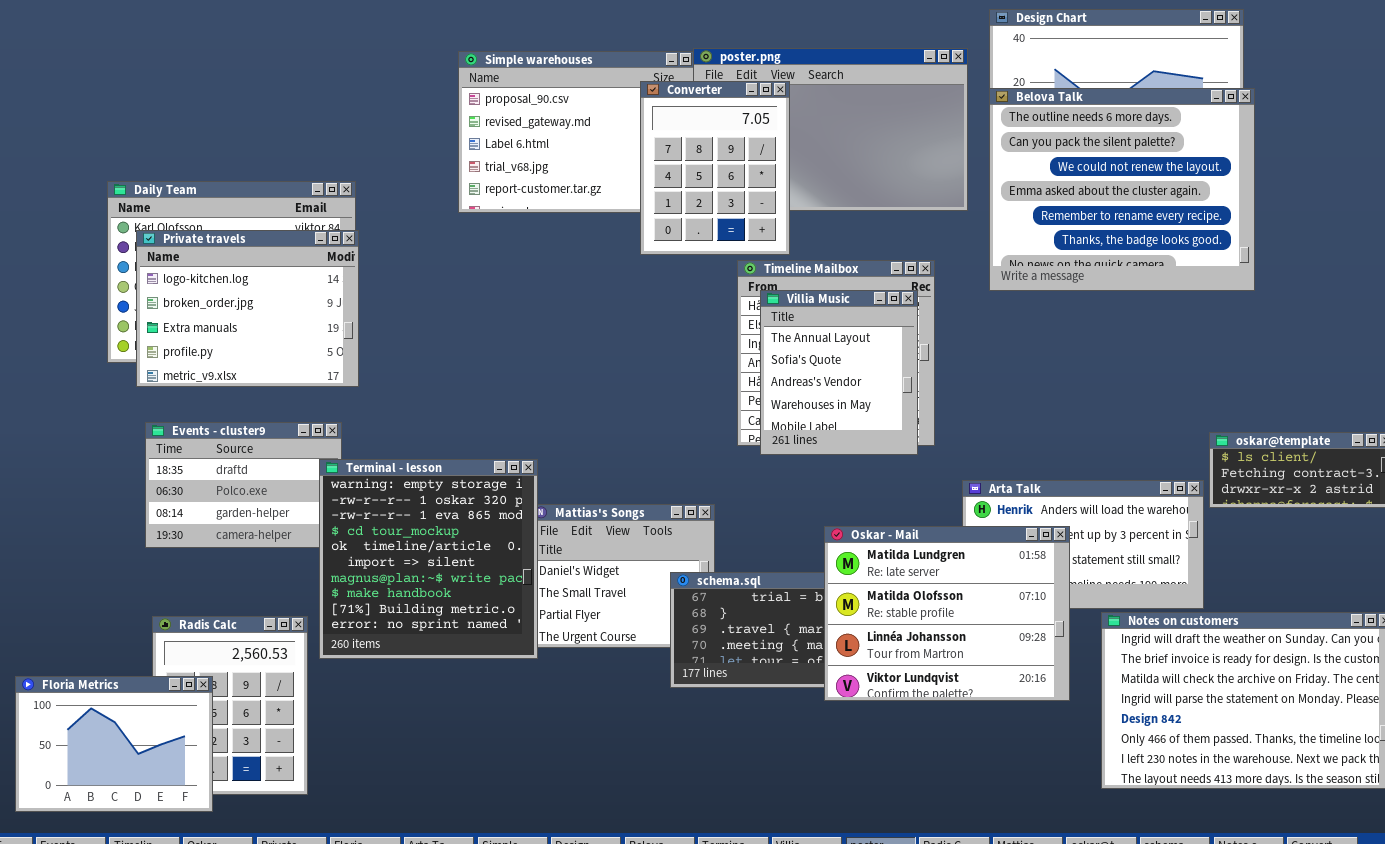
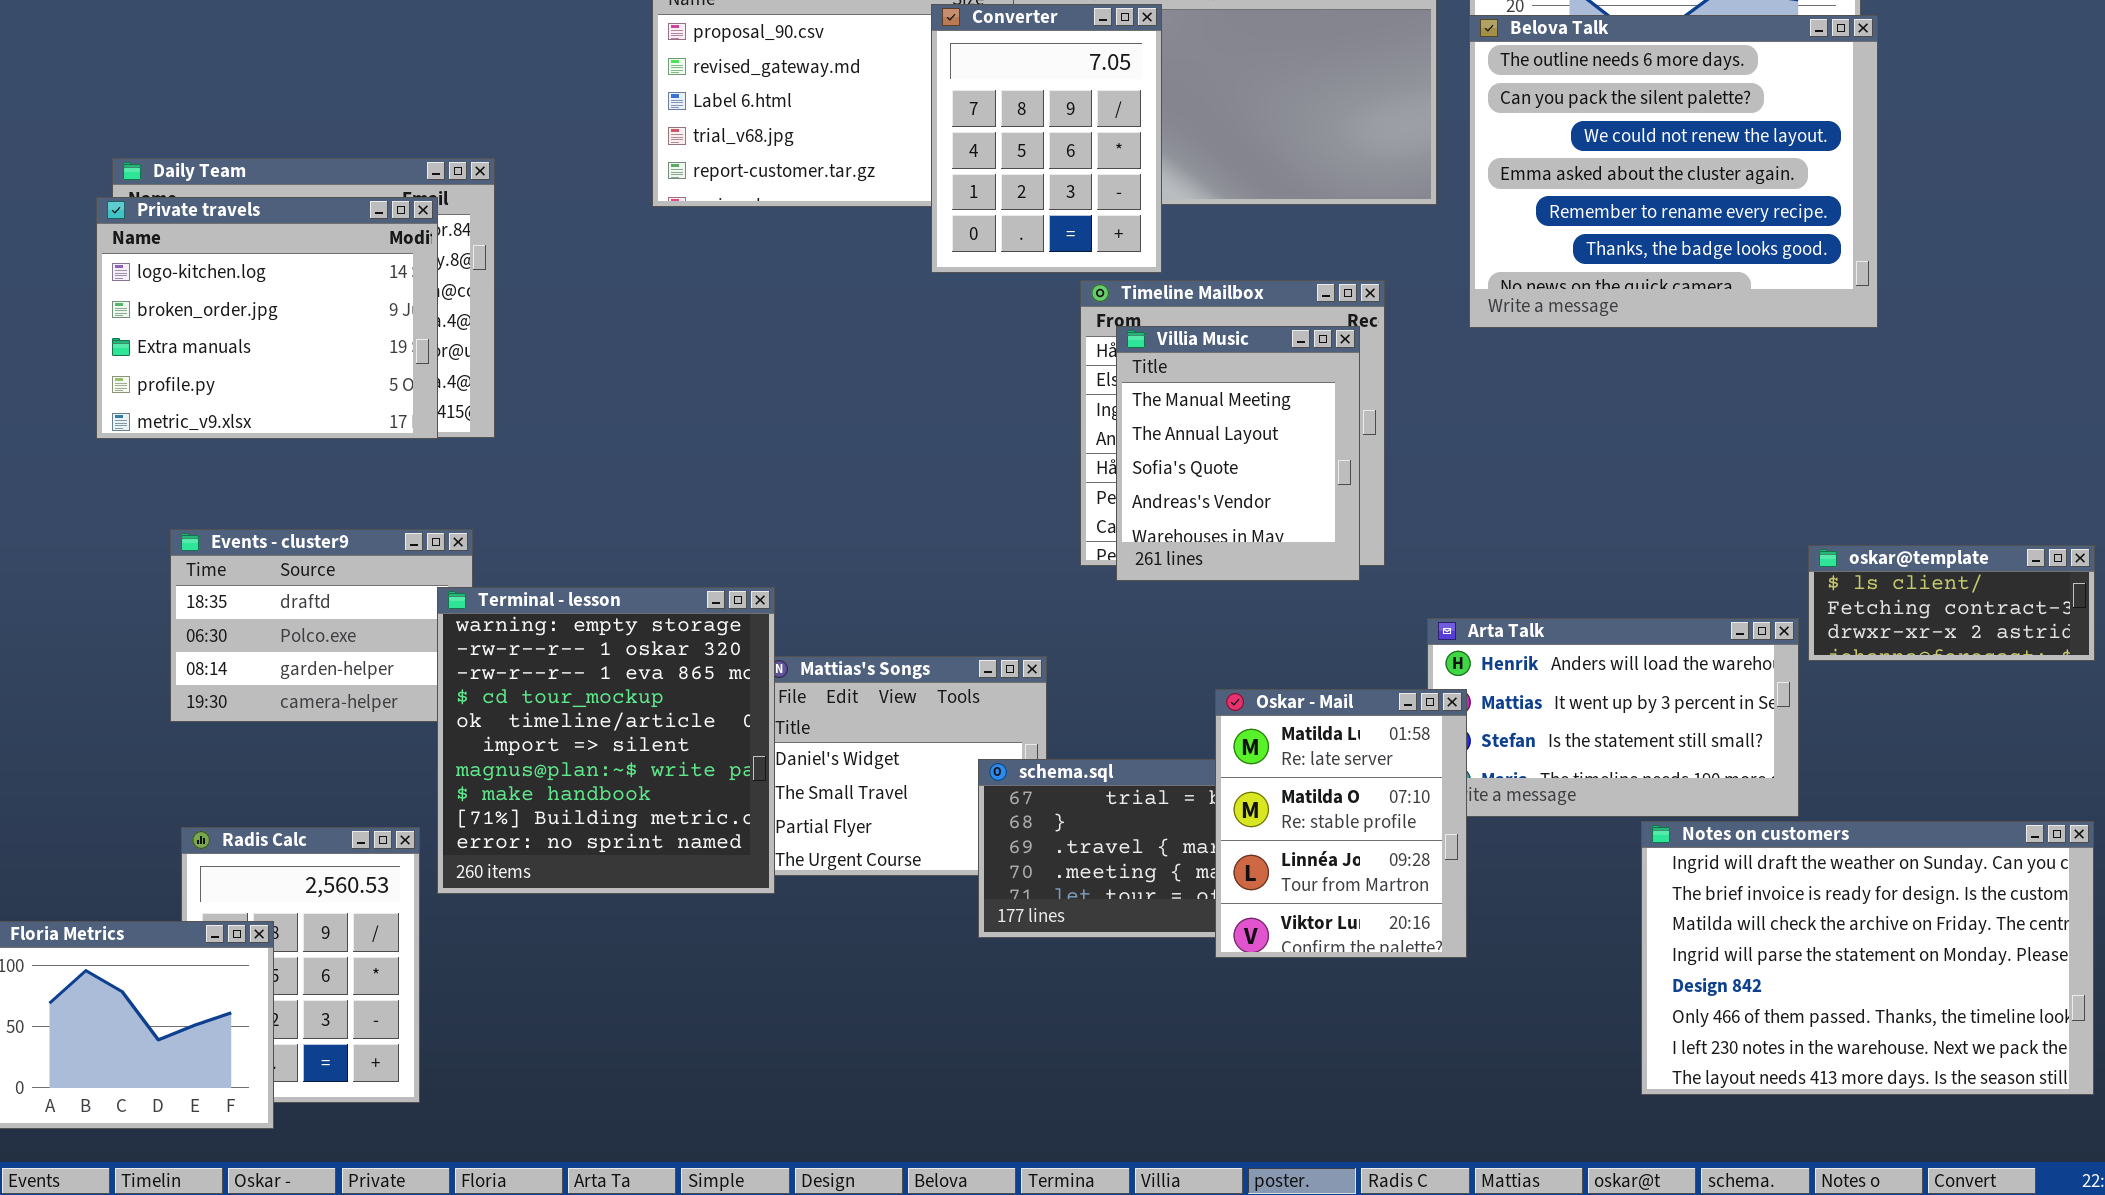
Private travels: [136,230,359,387] -> [96,197,438,439], moved
Villia Music: [760,290,918,455] -> [1116,326,1360,581], scrolled up 1 row
Oskar - Mail: [824,526,1070,701] -> [1215,689,1467,958], resized

